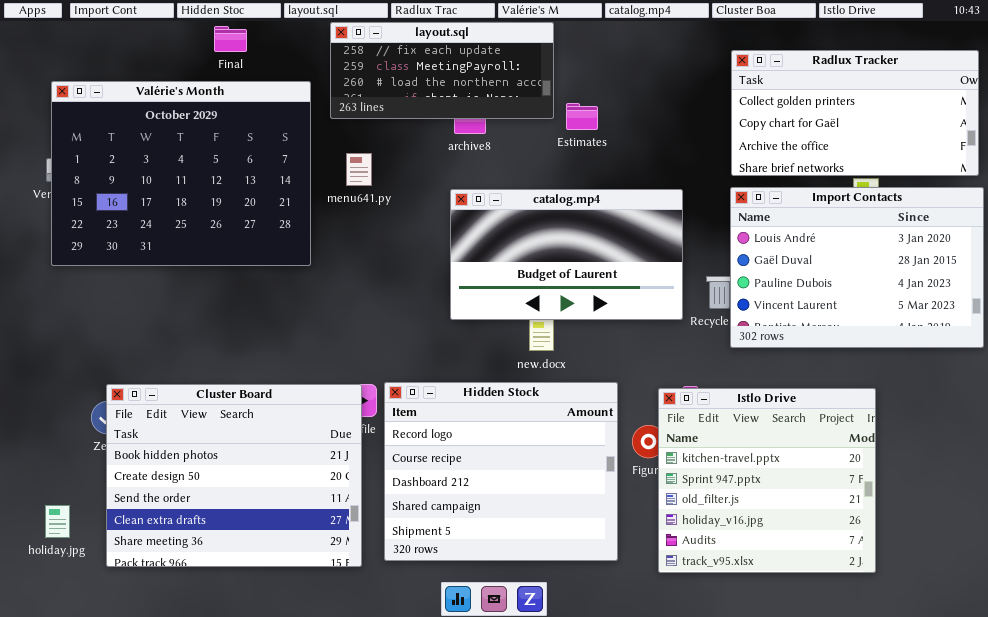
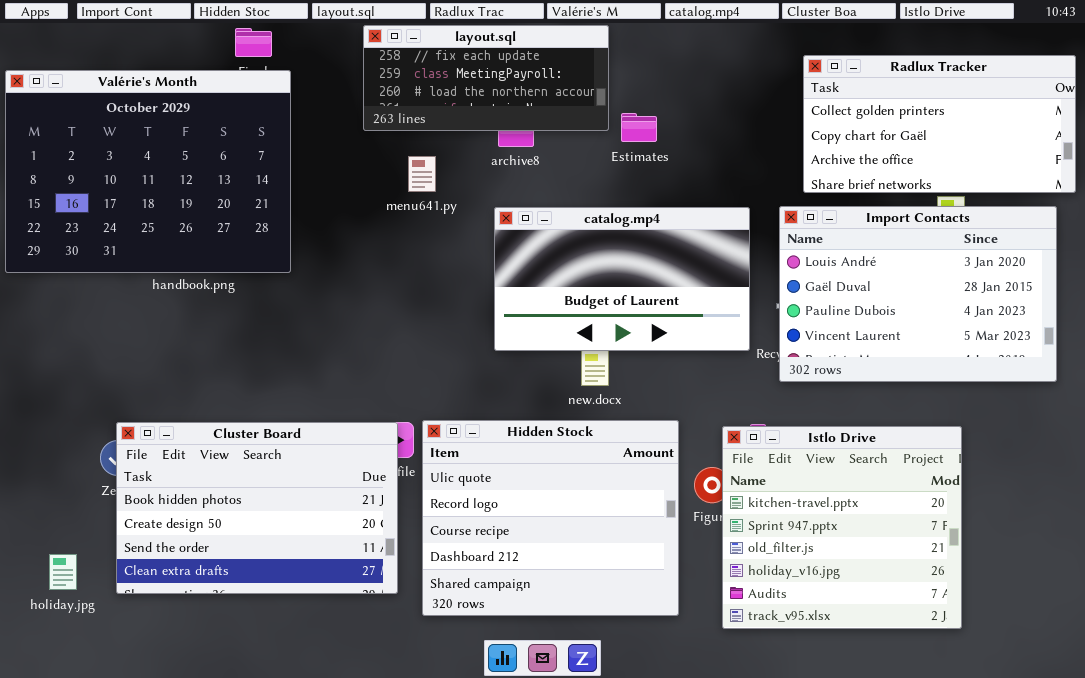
Valérie's Month: [51,81,311,266] -> [5,70,291,273], moved
menu641.py: [346,153,372,186] -> [408,156,436,192], moved
Import Contacts: [730,187,984,348] -> [779,206,1057,382], moved
Hidden Stock: [384,382,618,561] -> [422,420,679,616], scrolled up 1 row
Cluster Board: [106,384,362,567] -> [116,422,398,594], resized

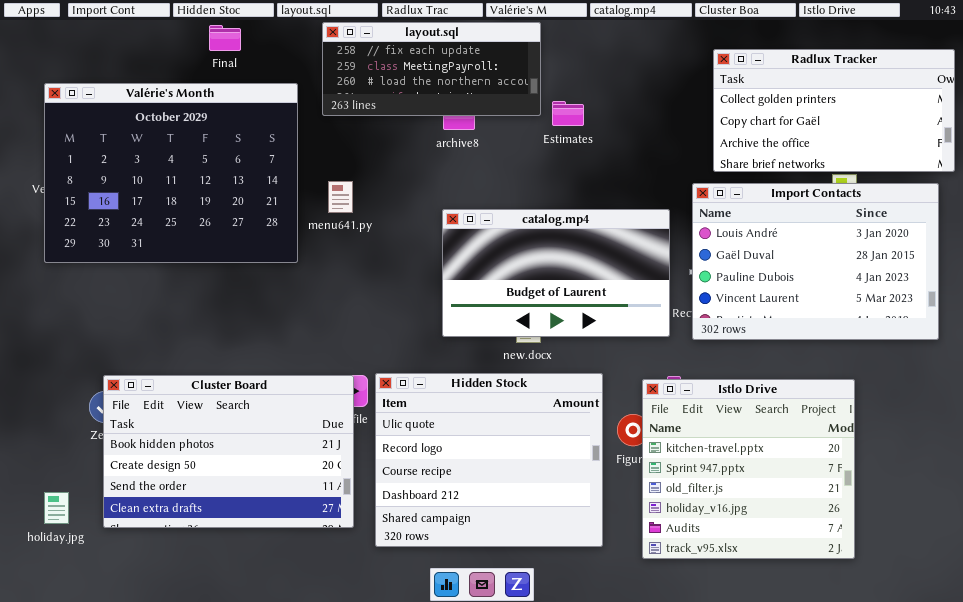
Valérie's Month: [5,70,291,273] -> [44,83,298,263], moved
menu641.py: [408,156,436,192] -> [328,181,353,213], moved
catalog.mp4: [494,207,750,351] -> [442,209,670,337], moved

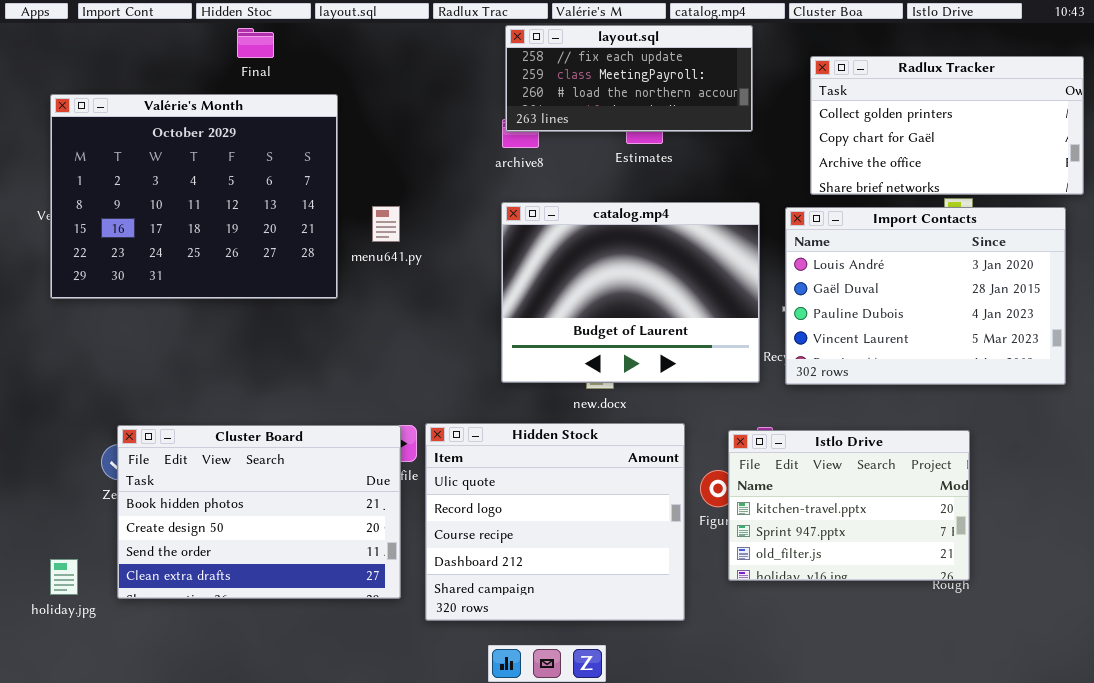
layout.sql: [322,22,541,116] -> [505,25,753,132], moved
catalog.mp4: [442,209,670,337] -> [501,202,760,383], resized
Istlo Drive: [642,379,855,559] -> [728,430,970,581], resized

